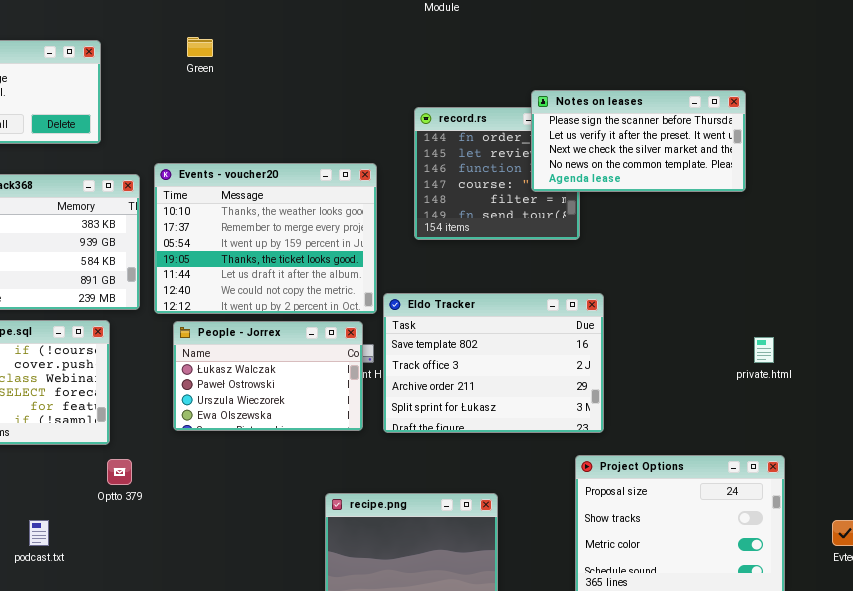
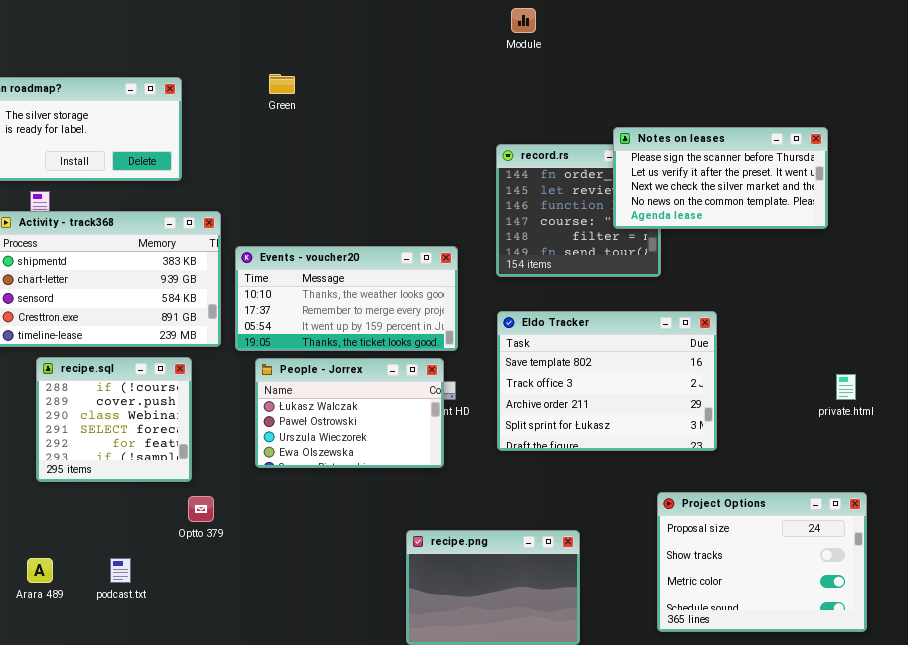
Events - voucher20: [154,163,377,314] -> [235,246,458,351], resized
Eldo Tracker: [383,293,604,433] -> [497,311,717,451], moved

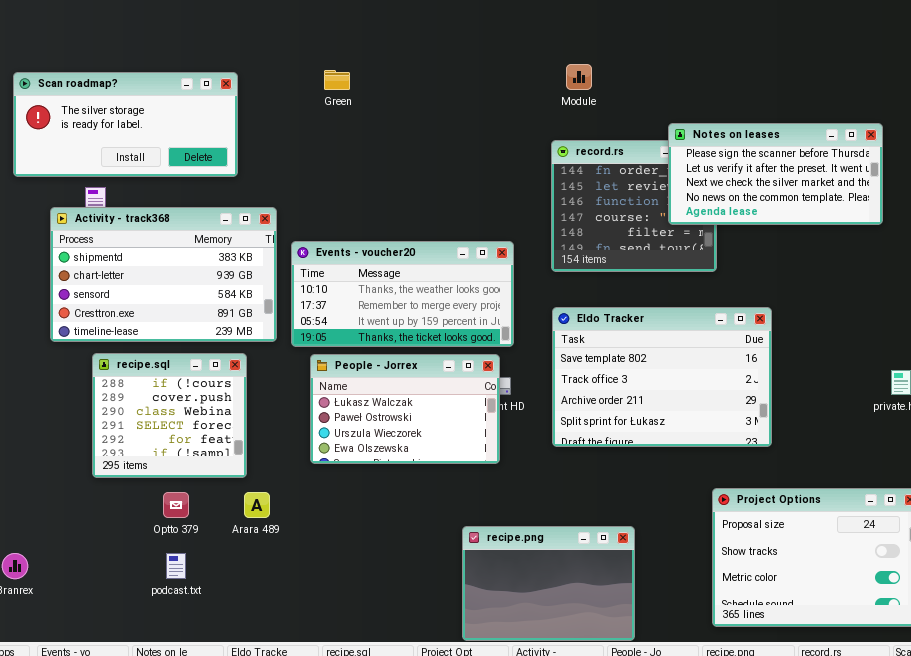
Module: [511,8,536,33] -> [566,64,592,90], moved
Optto 379: [188,496,214,522] -> [163,492,189,518], moved
Arara 489: [27,558,53,583] -> [244,492,270,518], moved

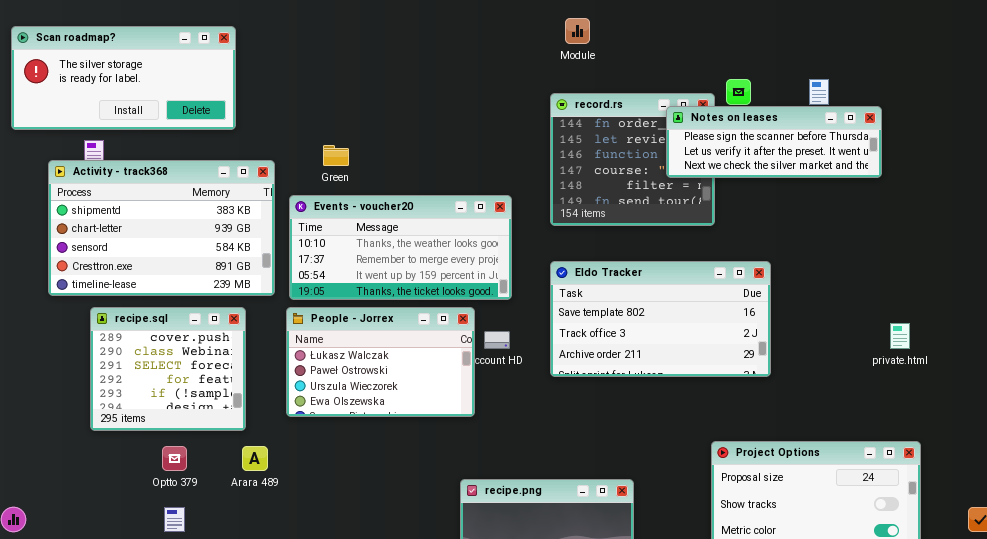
Green: [324,70,350,90] -> [323,145,349,166], moved
Notes on leases: [668,123,883,225] -> [666,106,882,178], resized
Eldo Tracker: [552,307,772,447] -> [550,261,771,377], resized
recipe.sql: [92,353,247,478] -> [90,307,246,431], scrolled down 1 row
People - Jorrex: [310,354,500,464] -> [286,307,475,417], moved

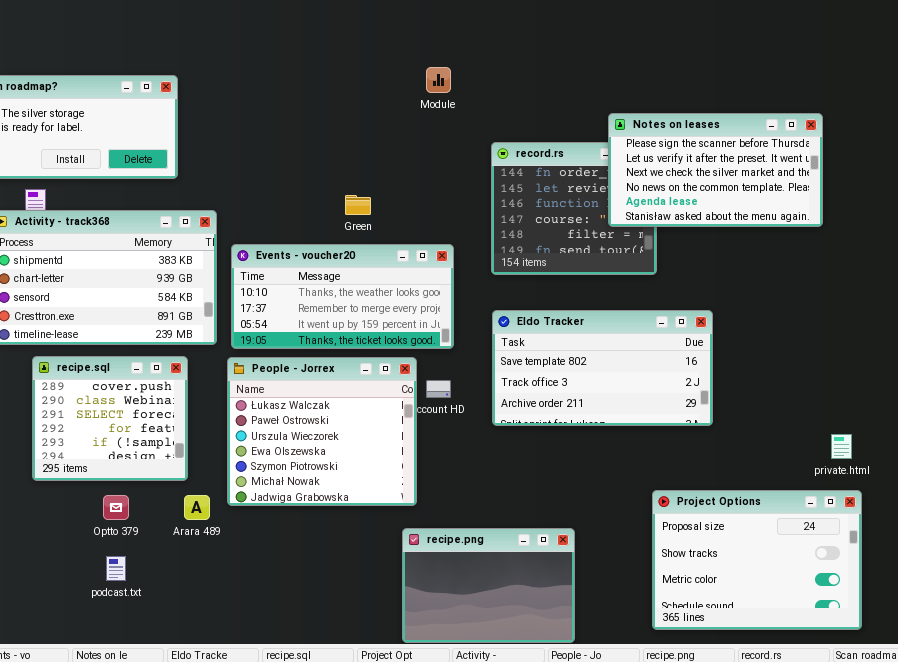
Module: [565,18,590,44] -> [426,67,451,93], moved
Notes on leases: [666,106,882,178] -> [608,113,823,227], resized
Green: [323,145,349,166] -> [345,195,371,215], moved
People - Jorrex: [286,307,475,417] -> [227,357,417,506], resized
private.html: [890,323,910,349] -> [831,434,852,459], moved

